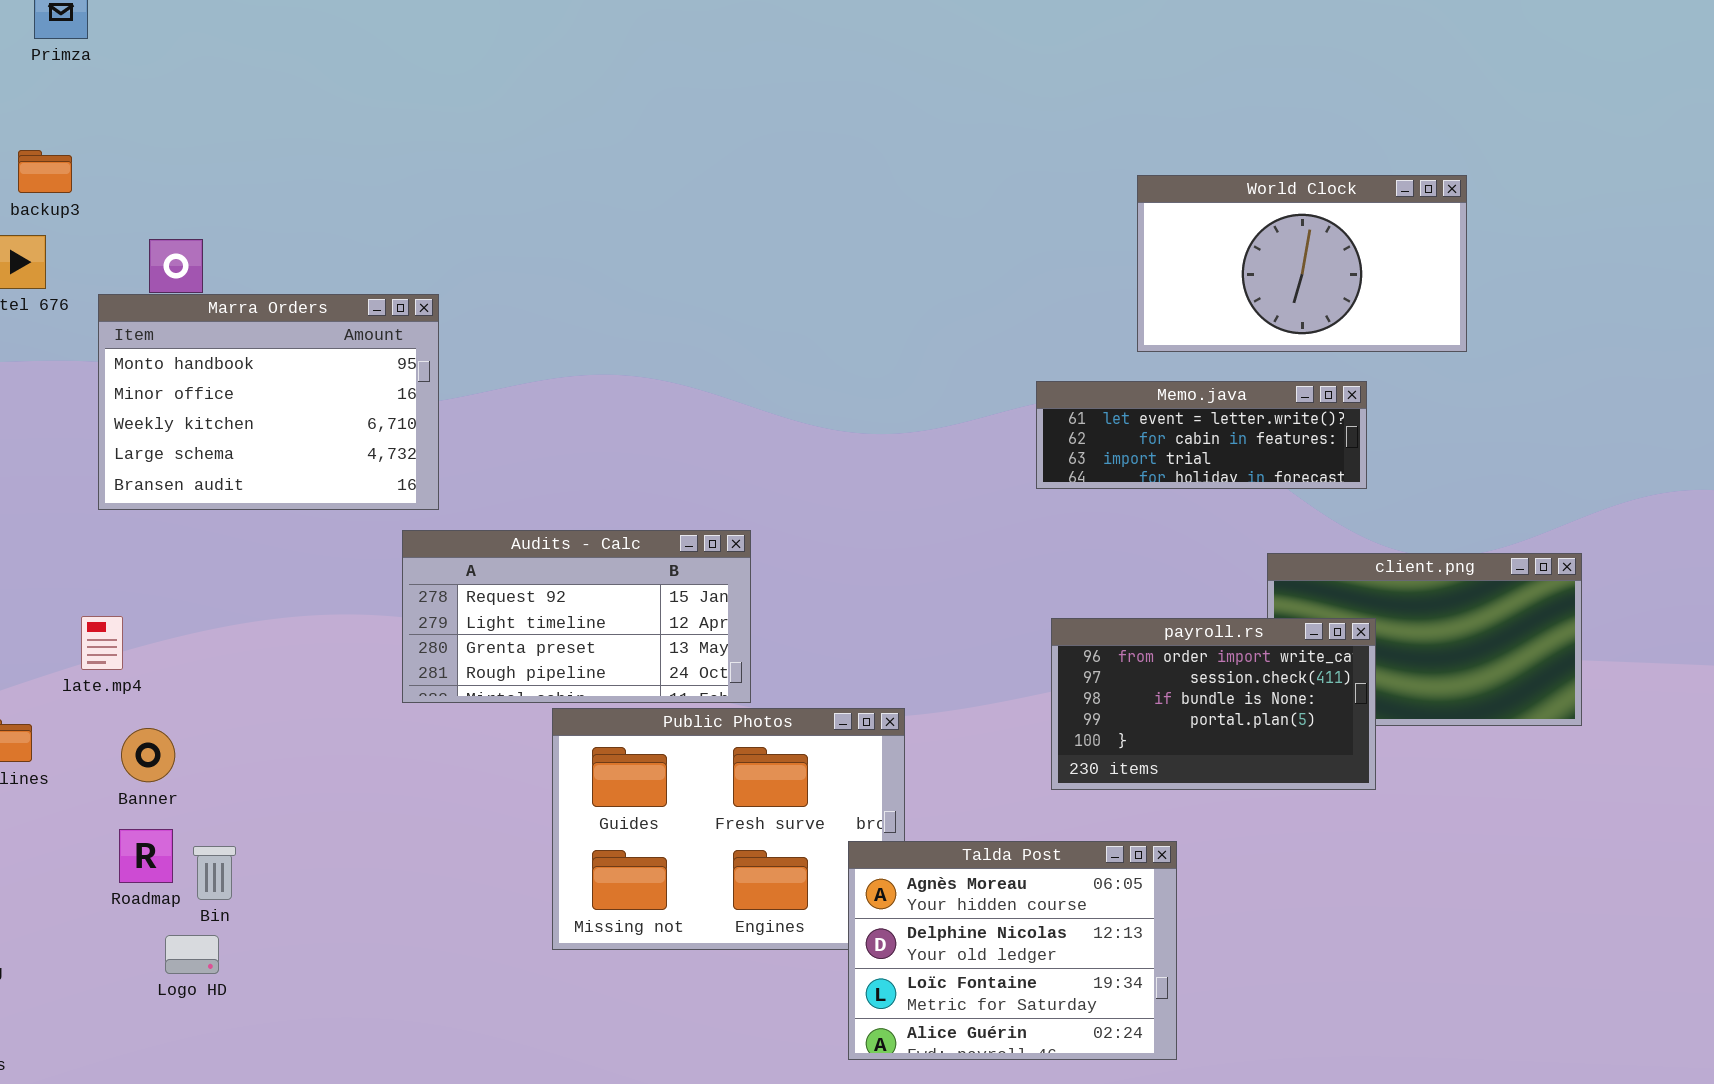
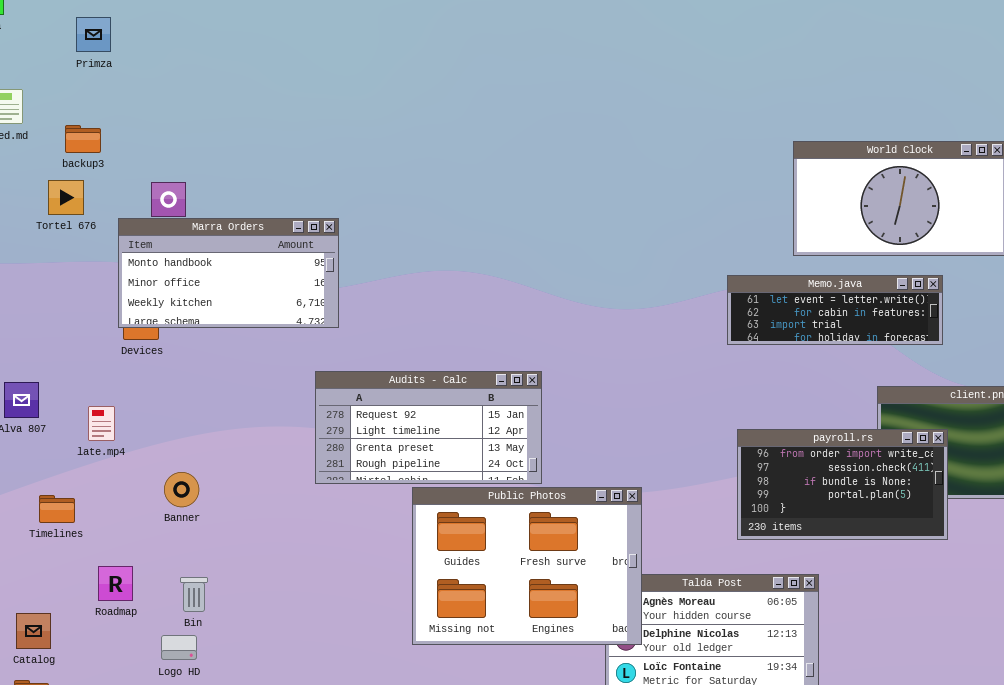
Marra Orders: [98,294,439,510] -> [118,218,339,328], resized
late.mp4: [81,616,123,670] -> [88,406,115,441], moved
Public Photos: [552,708,905,950] -> [412,487,642,645], raised
Banner: [121,728,175,782] -> [164,472,199,507], moved
Roadmap: [119,829,173,883] -> [98,566,133,601], moved

